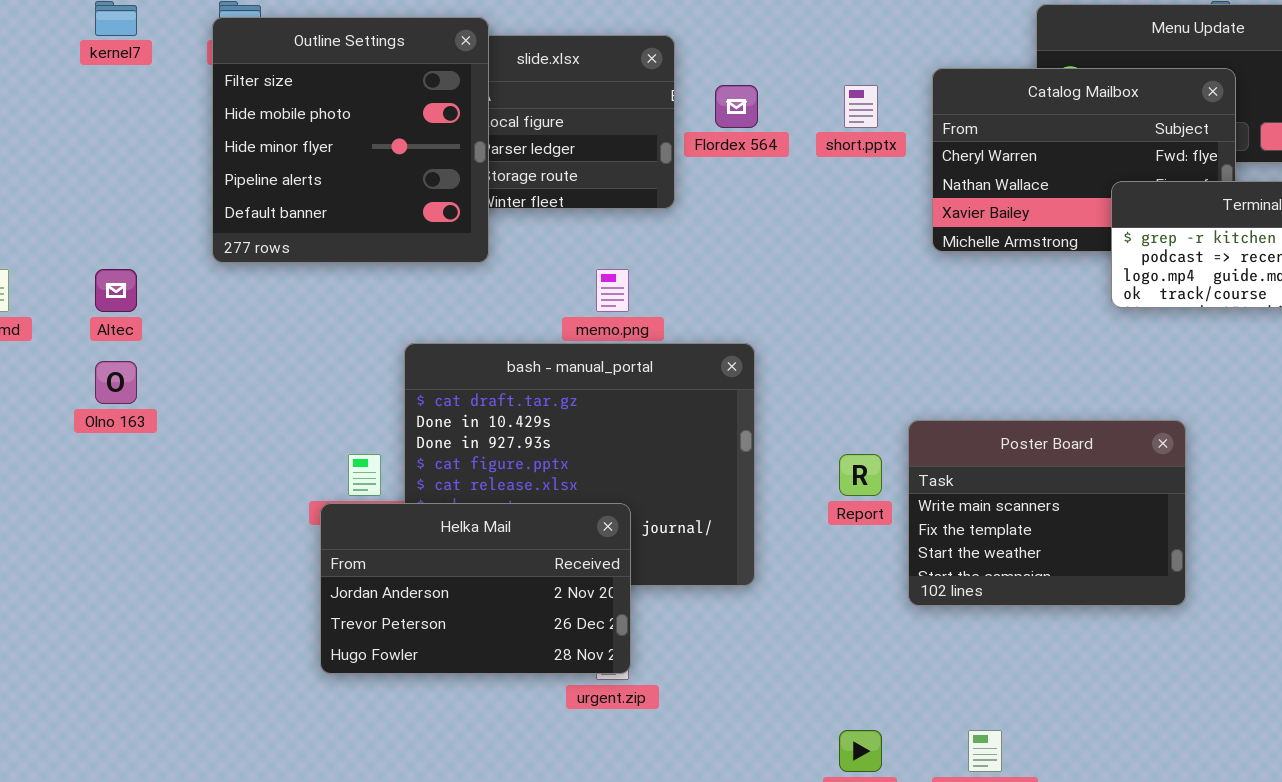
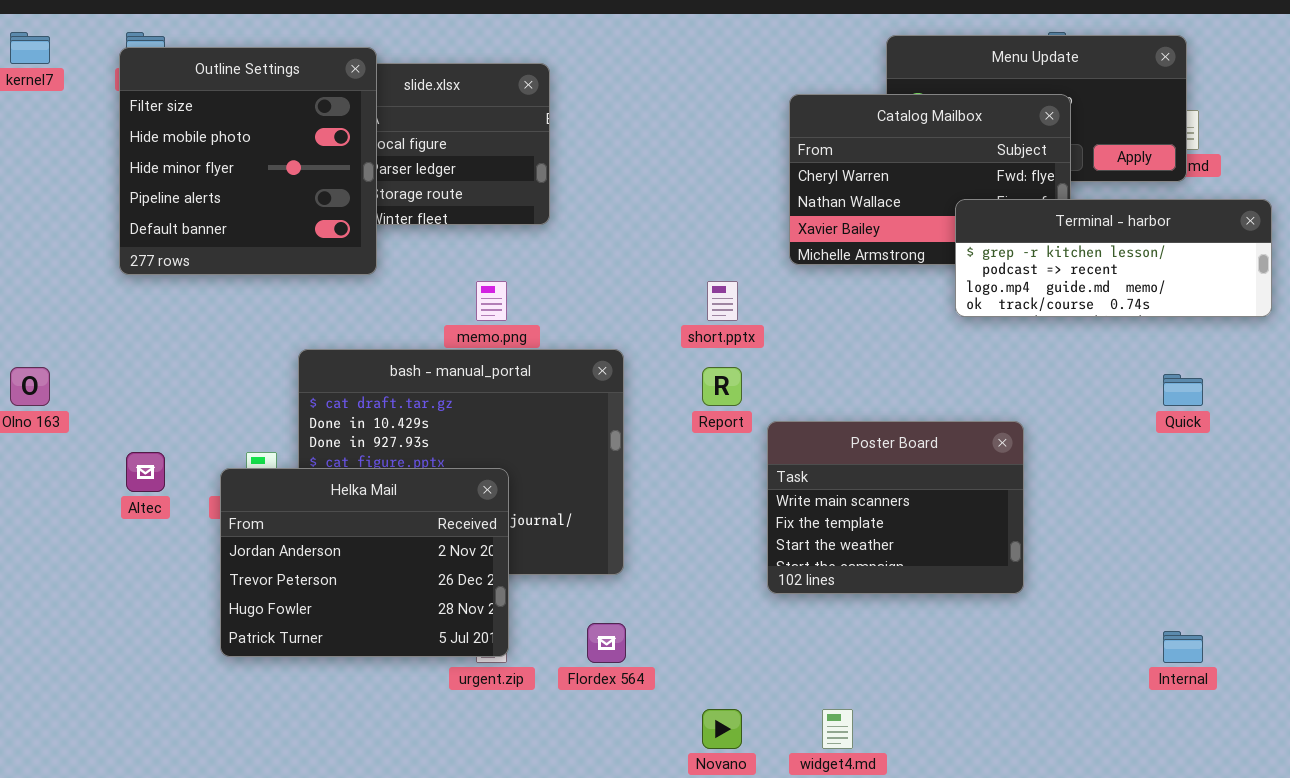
Flordex 564: [715,85,758,128] -> [587,623,626,663], moved
short.pptx: [844,85,878,128] -> [707,281,738,321], moved
Altec: [95,269,137,312] -> [126,452,165,492], moved
Report: [839,454,882,496] -> [702,367,742,406], moved
Helka Mail: [320,503,631,674] -> [220,468,509,657], resized

